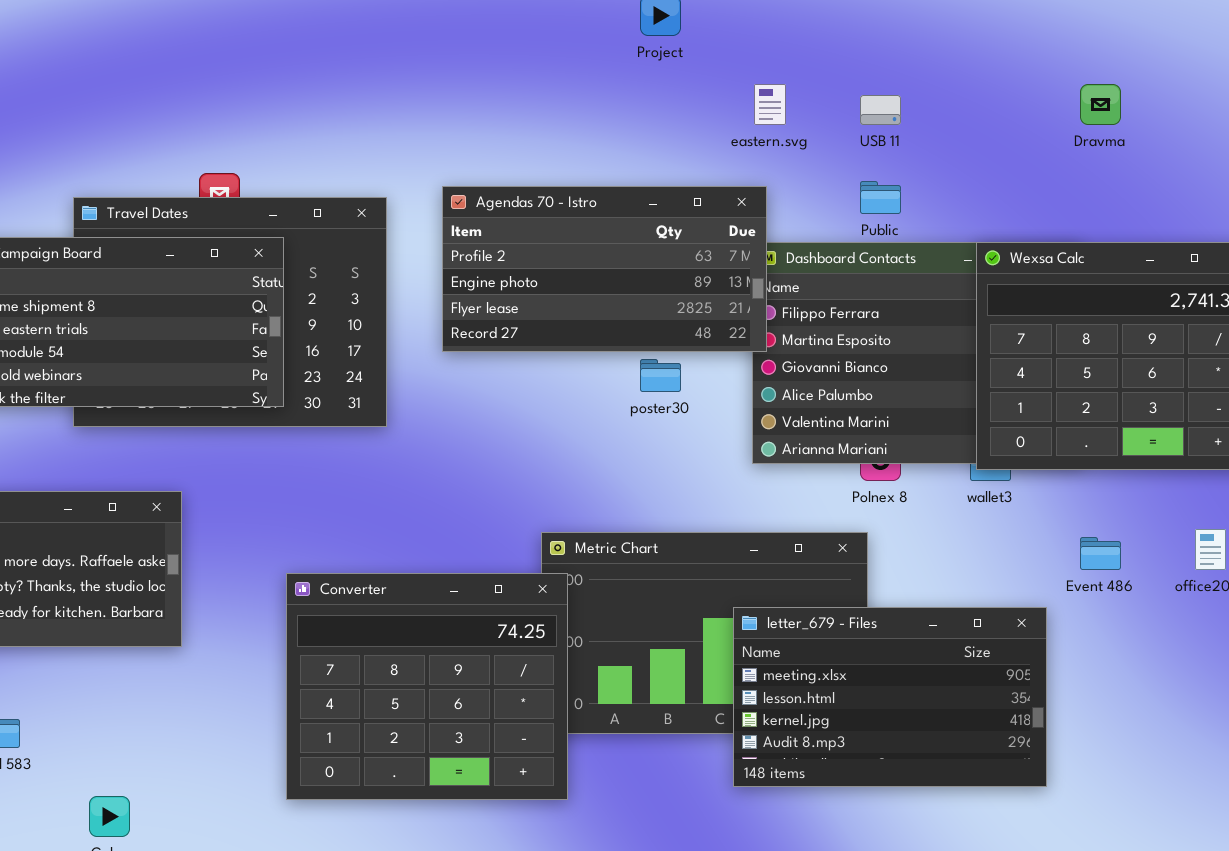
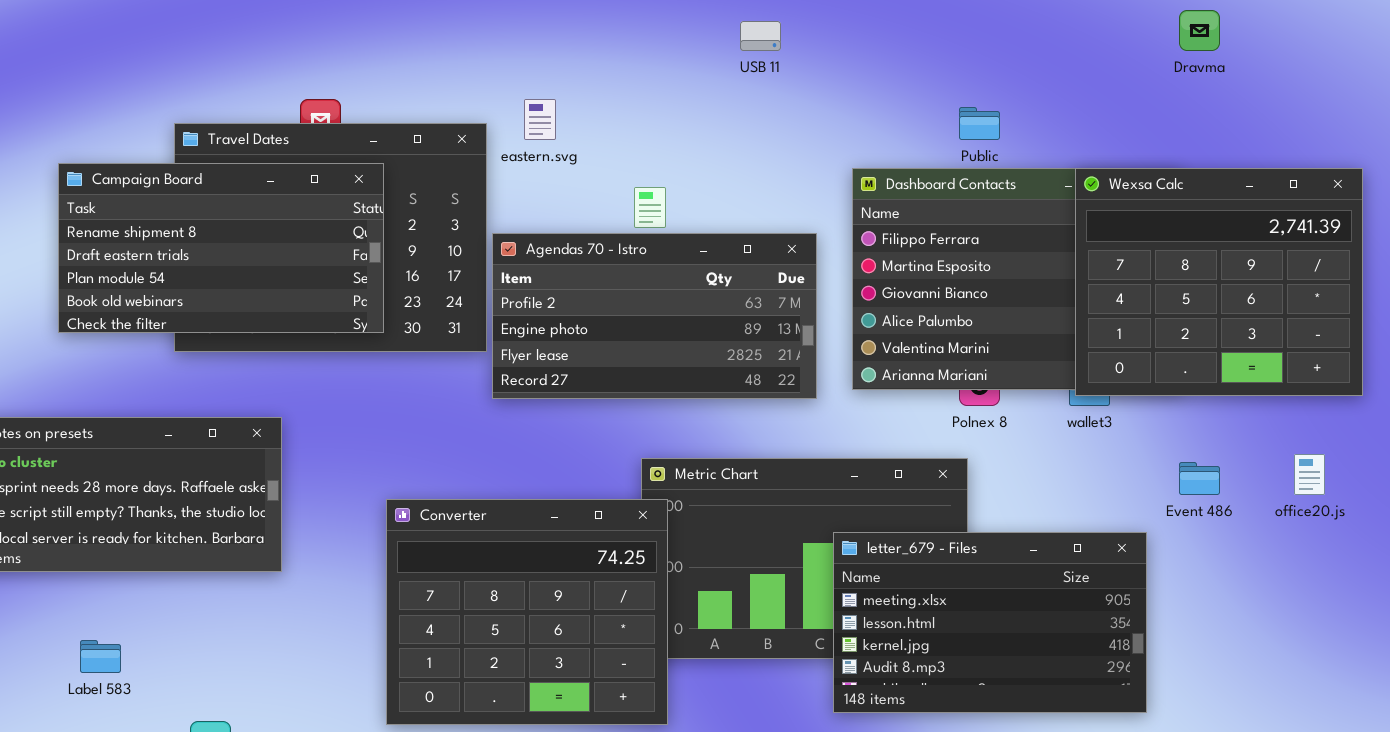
eastern.svg: [754,84,786,125] -> [524,99,556,140], moved
USB 11: [860,95,901,125] -> [740,21,781,51], moved
Agendas 70 - Istro: [442,186,767,352] -> [492,233,817,399], moved

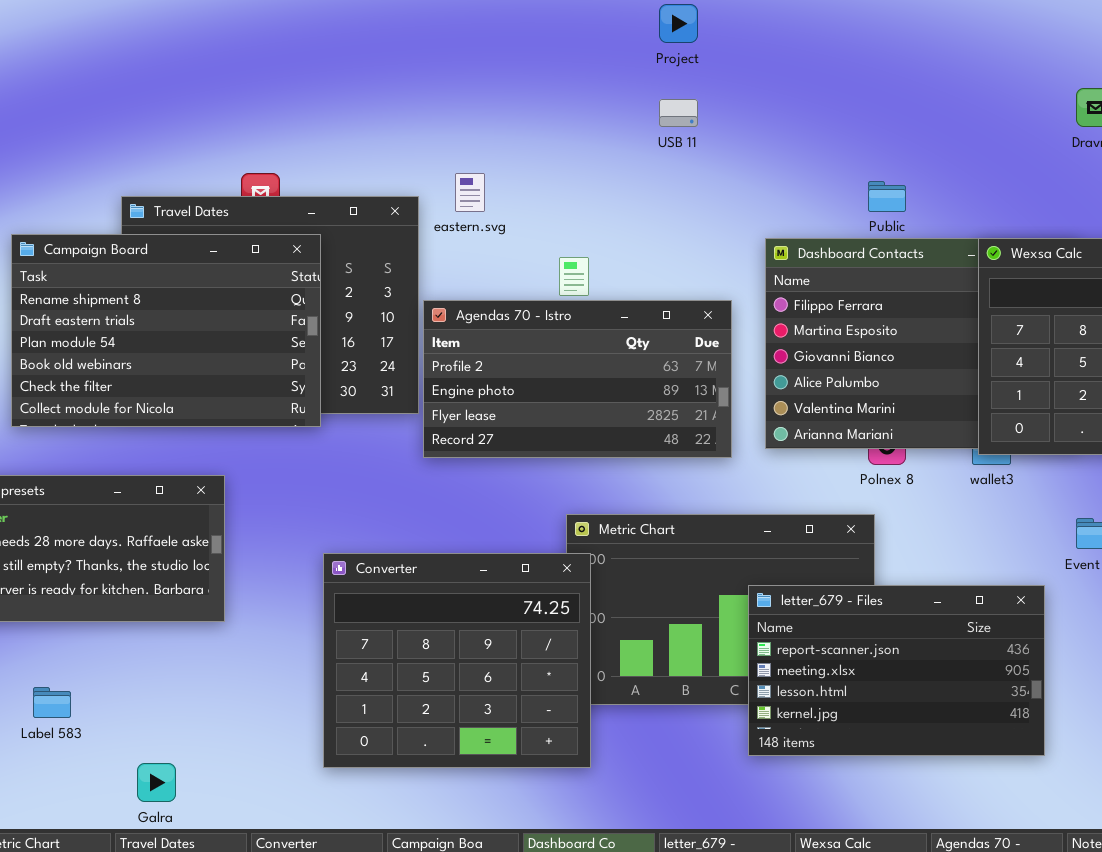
Campaign Board: [58,163,384,333] -> [11,234,321,427], resized
letter_679 - Files: [833,532,1147,713] -> [748,585,1045,756], scrolled up 1 row

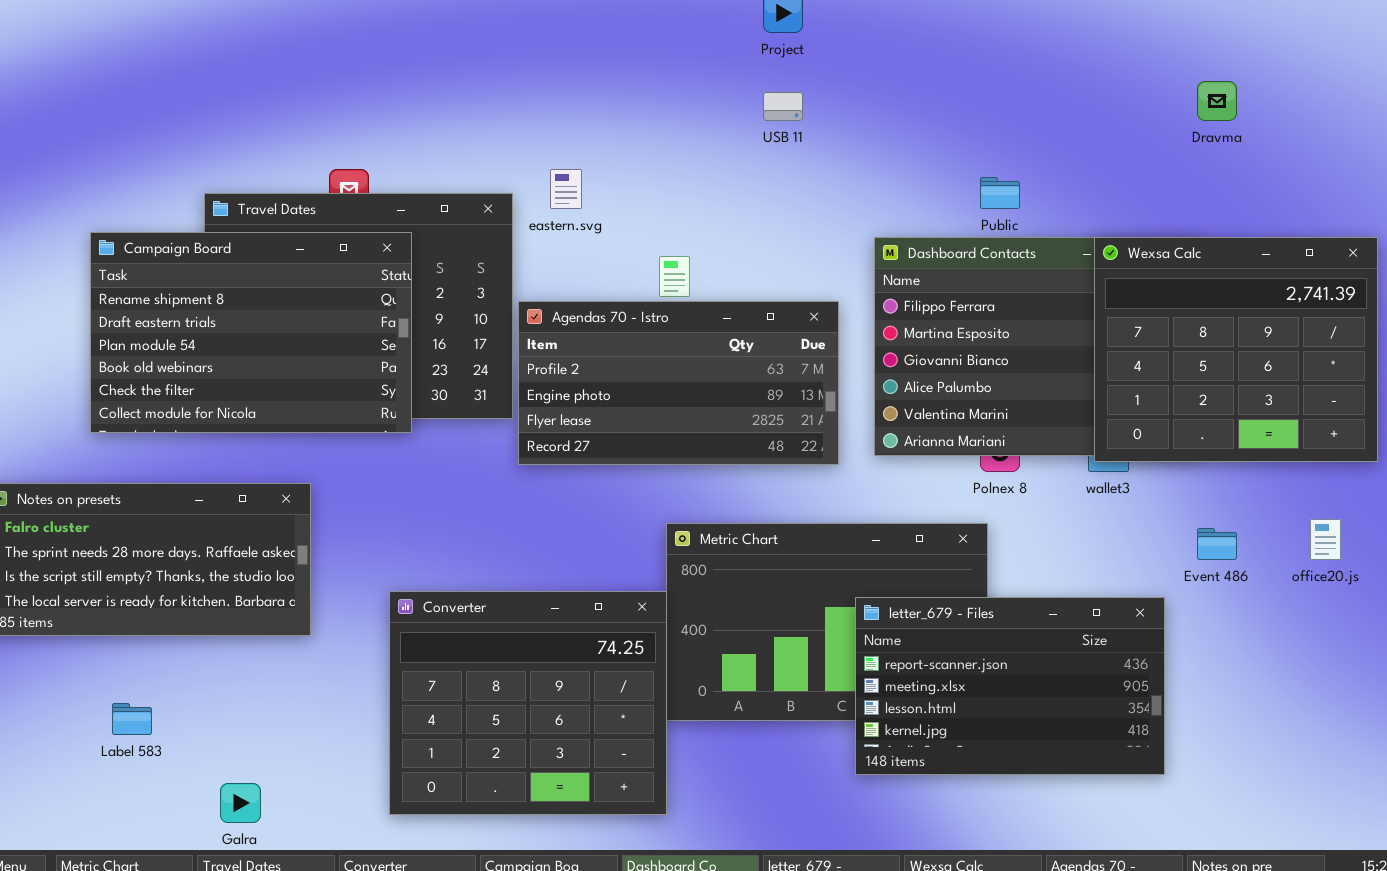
Converter: [323,553,591,768] -> [389,591,667,815], moved

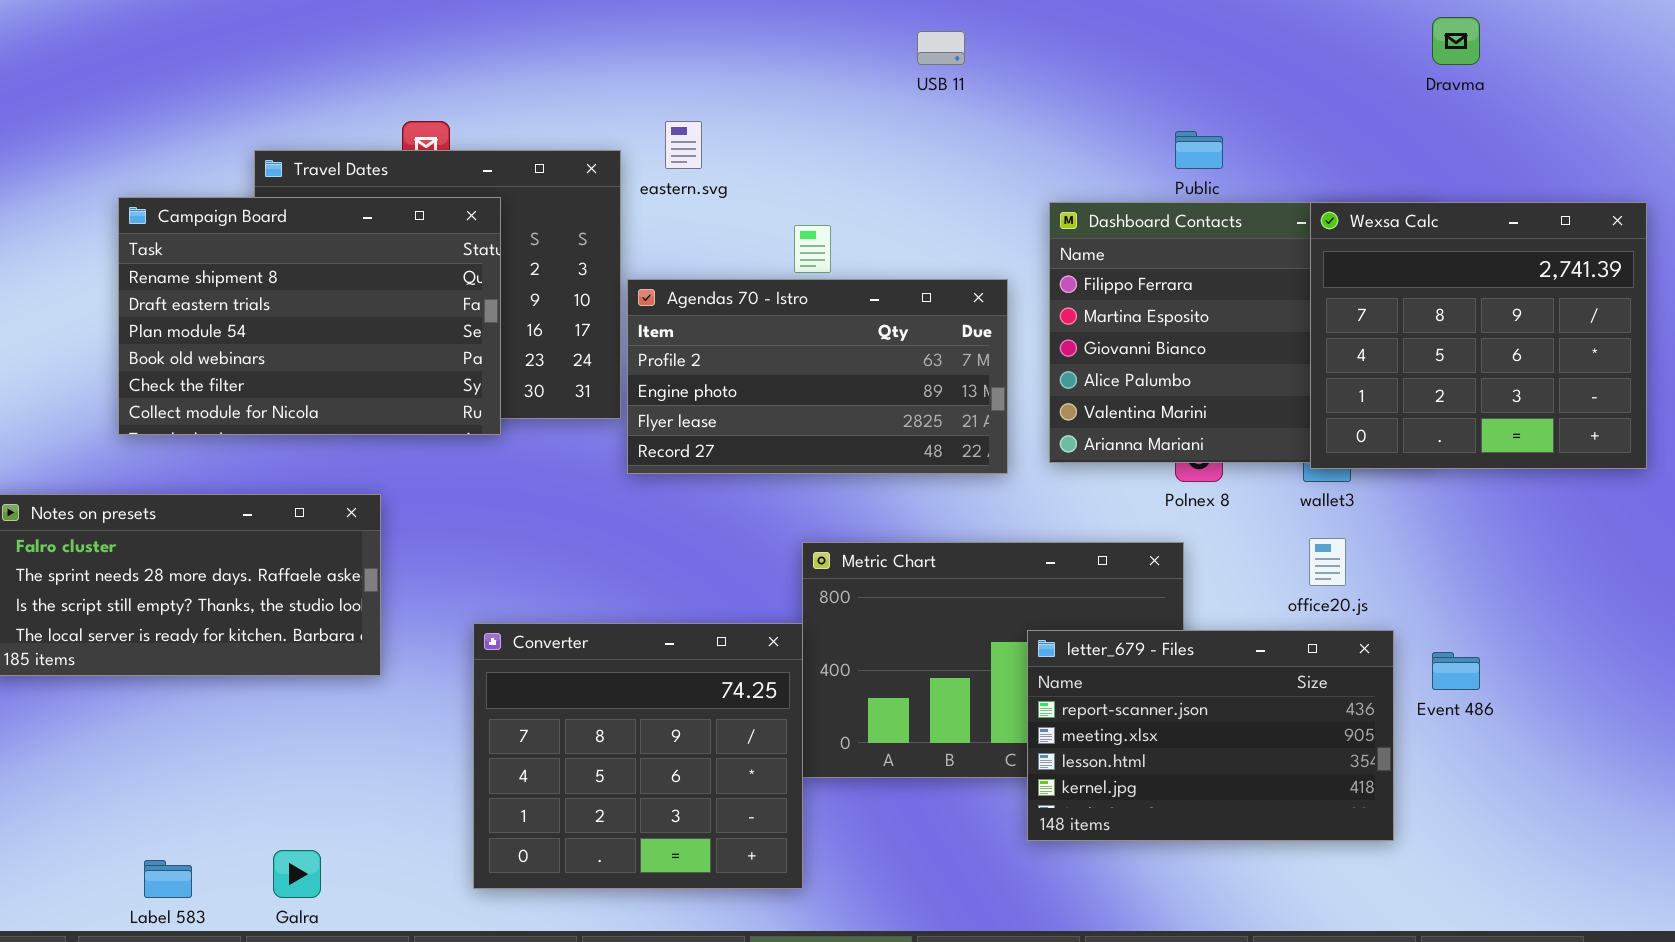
office20.js: [1310,519,1341,560] -> [1309,538,1346,586], moved
Event 486: [1197,528,1237,560] -> [1432,652,1480,690], moved
Label 583: [112,703,152,735] -> [144,860,192,898], moved

